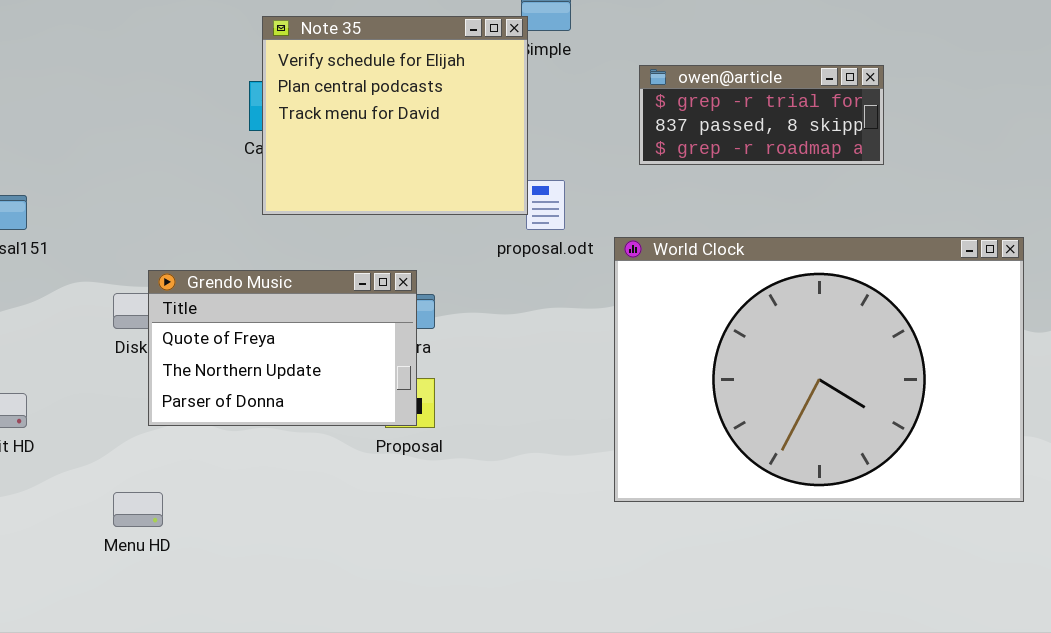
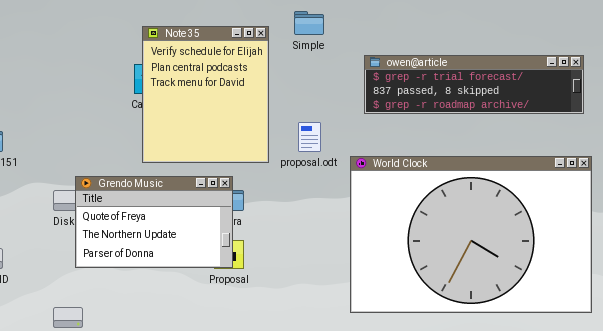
Note 35: [262,16,528,215] -> [142,26,269,163], resized
owen@article: [639,65,884,165] -> [364,55,584,114], resized

